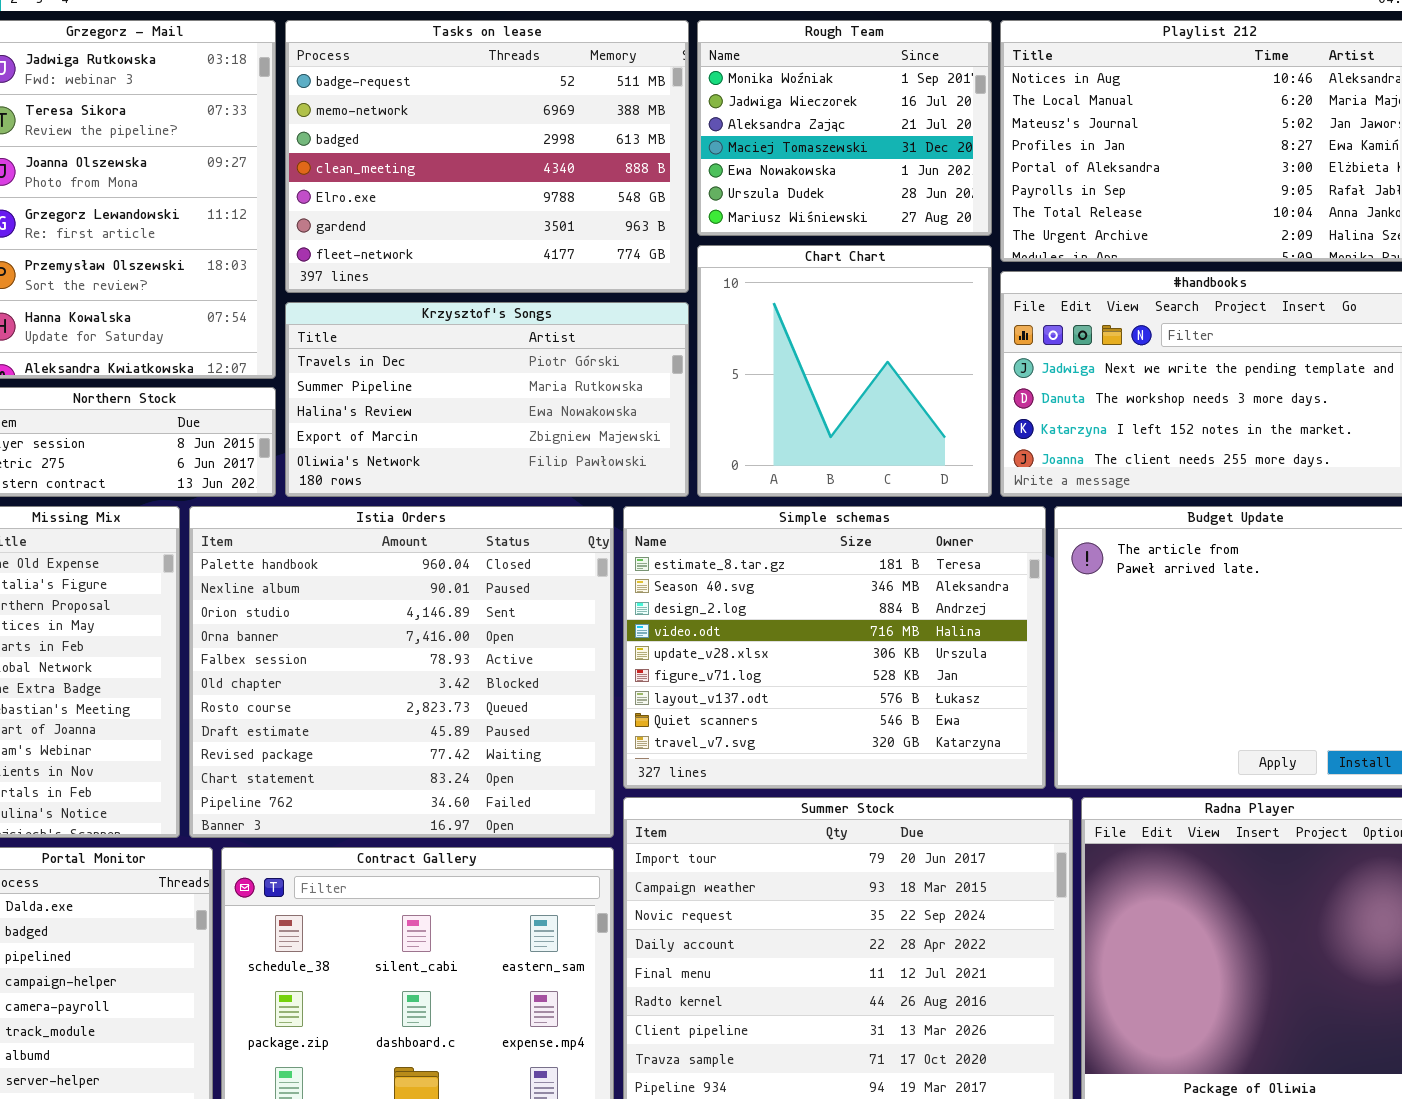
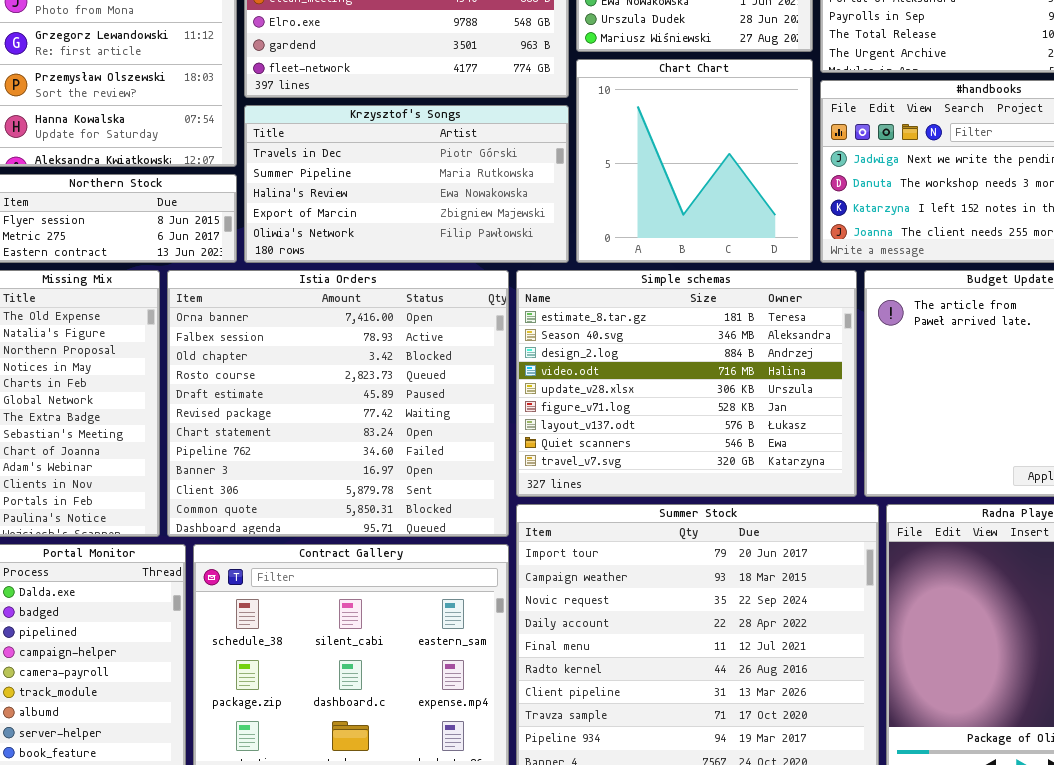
Istia Orders: [189,506,614,838] -> [167,270,509,537], scrolled down 3 rows

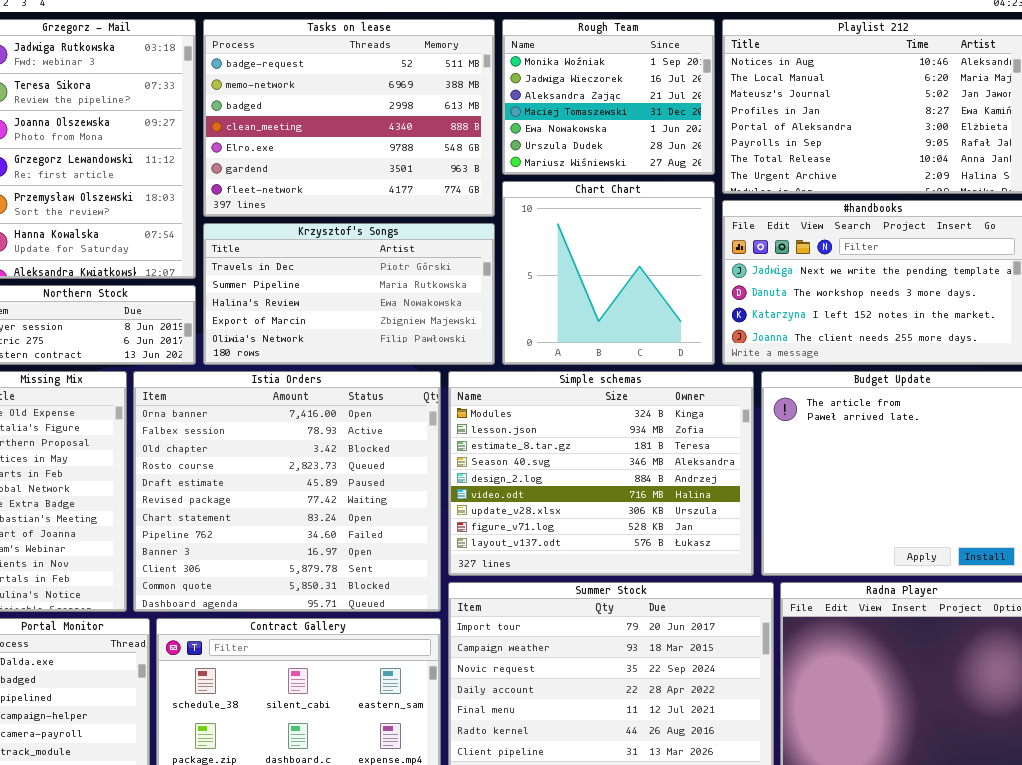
Simple schemas: [516,270,857,497] -> [448,371,754,576], scrolled up 2 rows

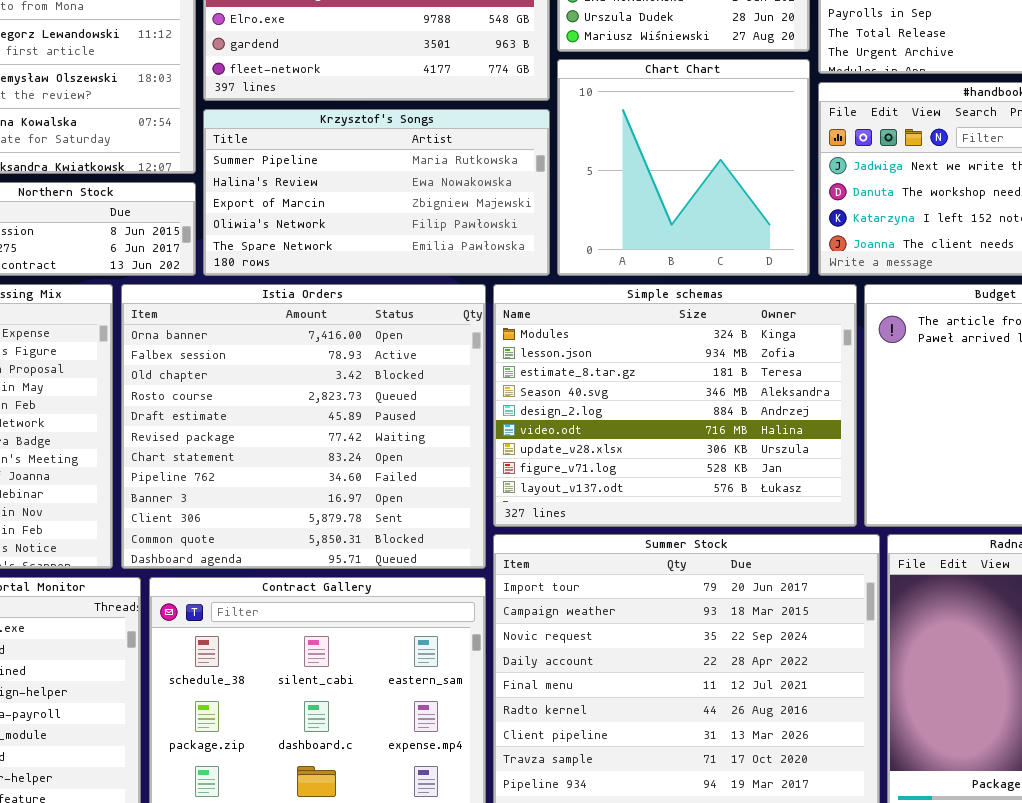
Krzysztof's Songs: [203,223,495,365] -> [203,109,550,276], scrolled down 1 row

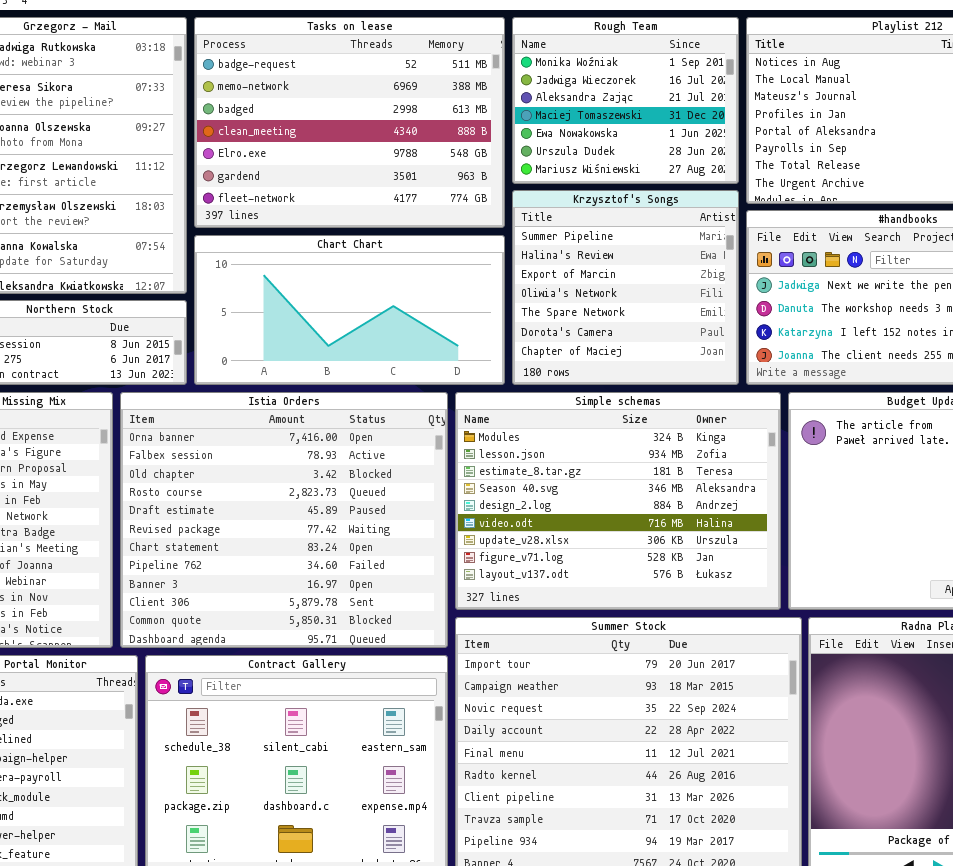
Chart Chart: [557,59,810,276] -> [194,235,505,385], moved, resized
Krzysztof's Songs: [203,109,550,276] -> [512,190,739,385], moved, resized

